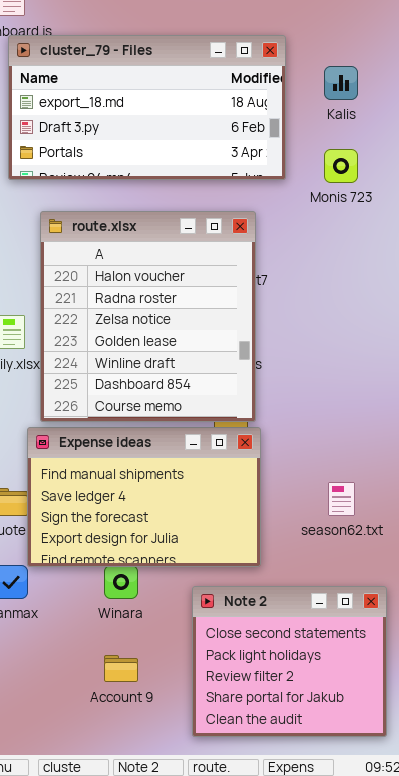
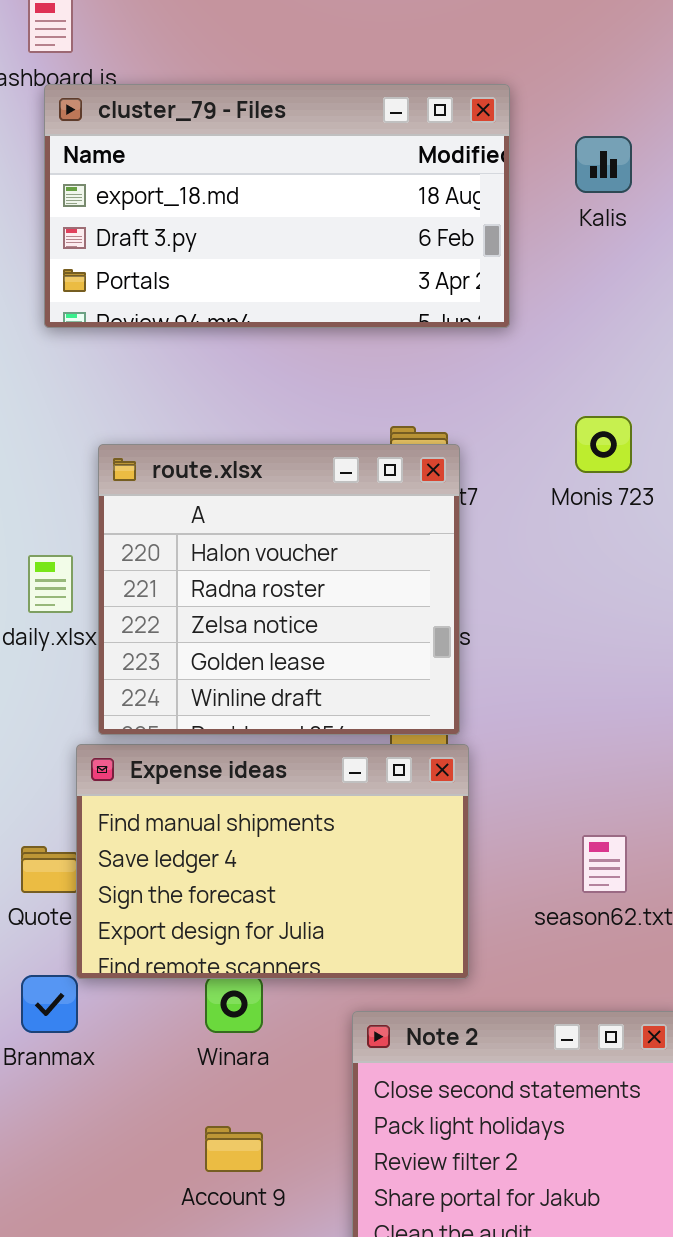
Monis 723: [324,149,358,183] -> [575,416,632,473], moved
route.xlsx: [40,211,256,422] -> [98,444,460,735], resized

